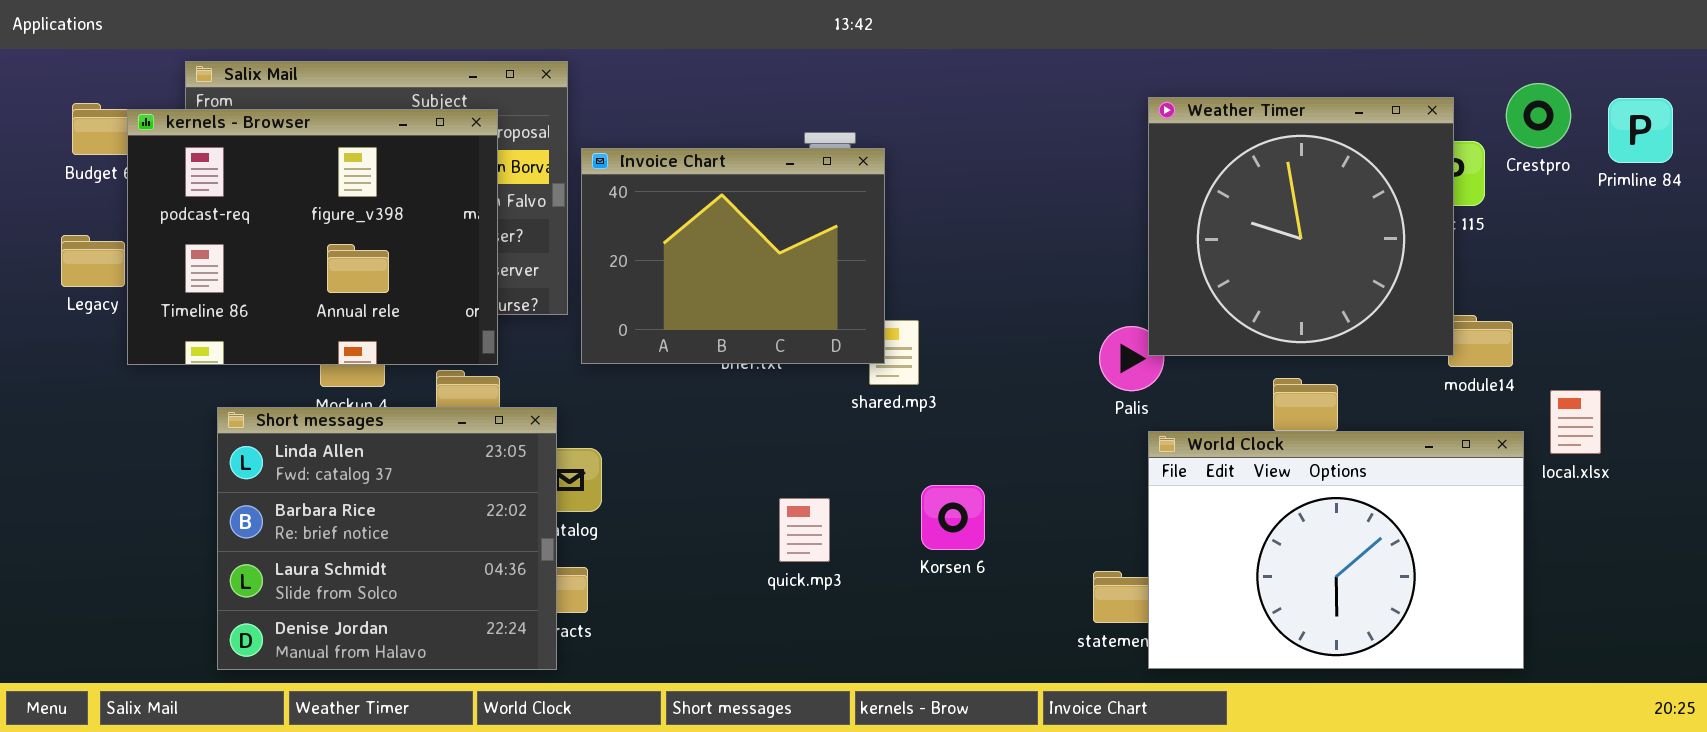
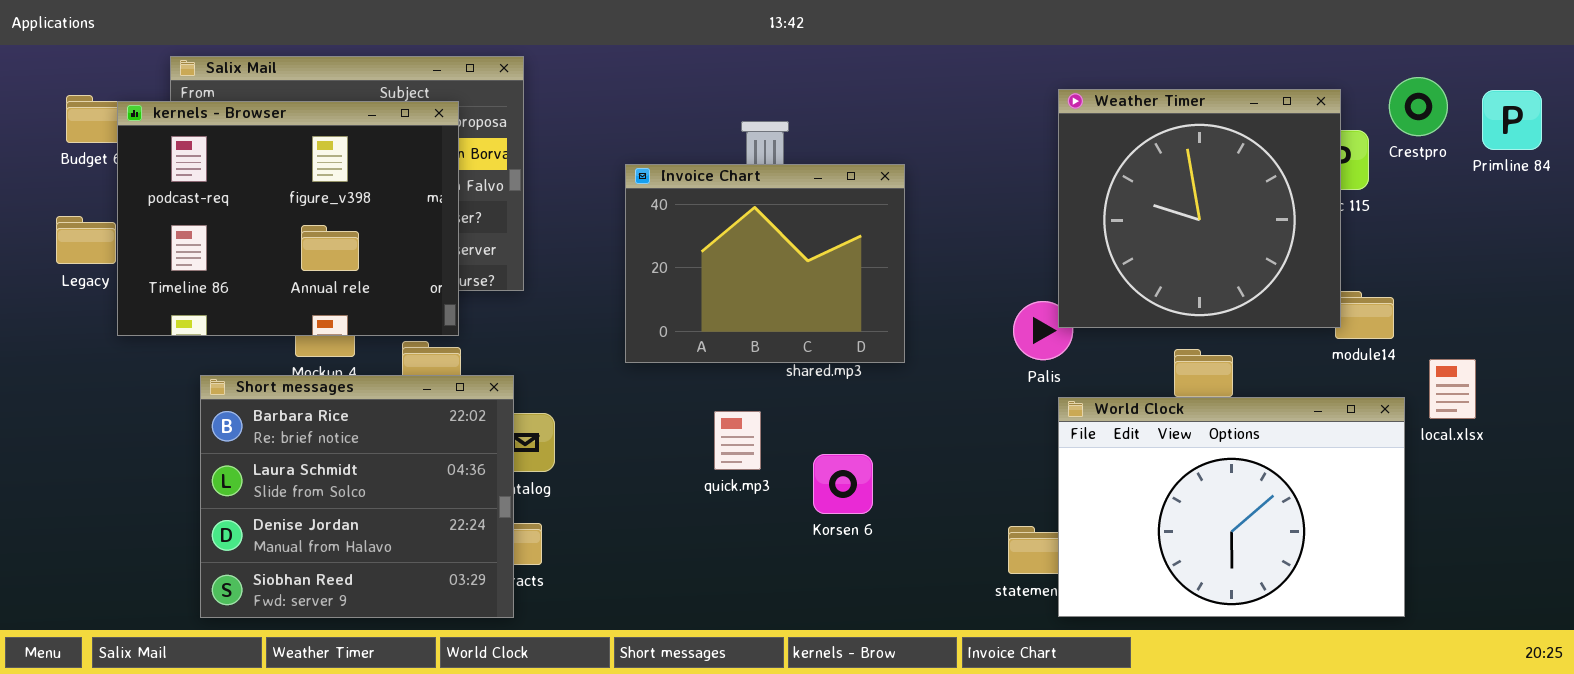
Invoice Chart: [581,148,885,364] -> [625,164,905,363], moved
Short messages: [217,407,557,670] -> [200,375,514,618], scrolled down 1 row
Korsen 6: [921,485,985,550] -> [813,454,873,514], moved
quick.mp3: [779,498,830,562] -> [714,411,761,470], moved

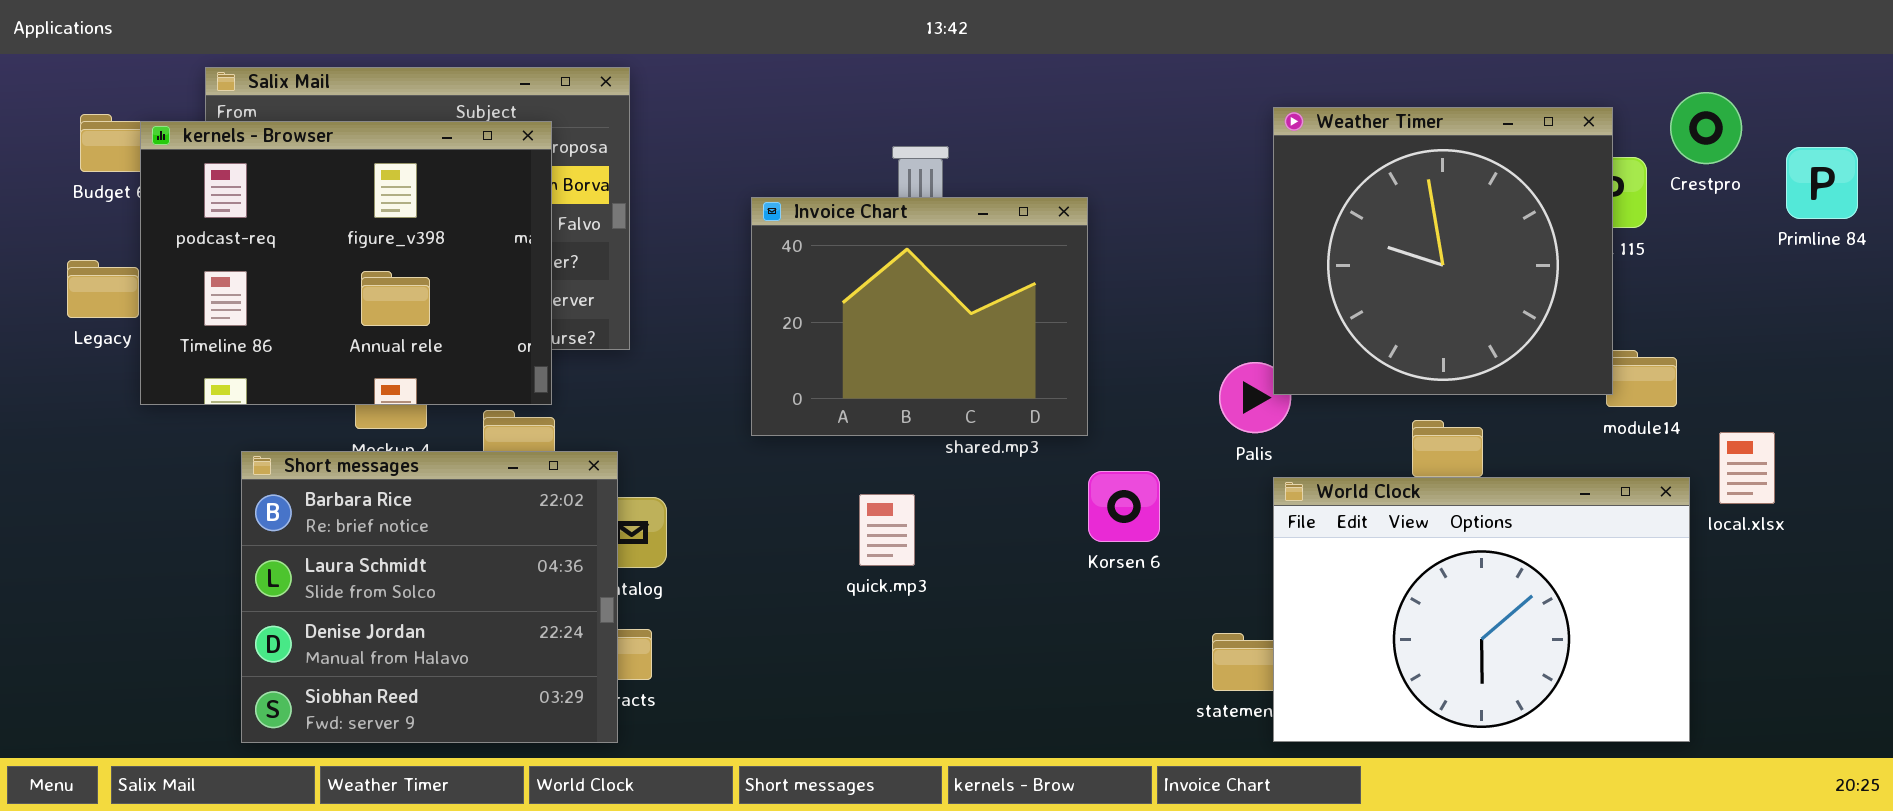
Primline 84: [1482,90,1542,150] -> [1786,147,1858,219], moved
Korsen 6: [813,454,873,514] -> [1088,471,1160,542], moved

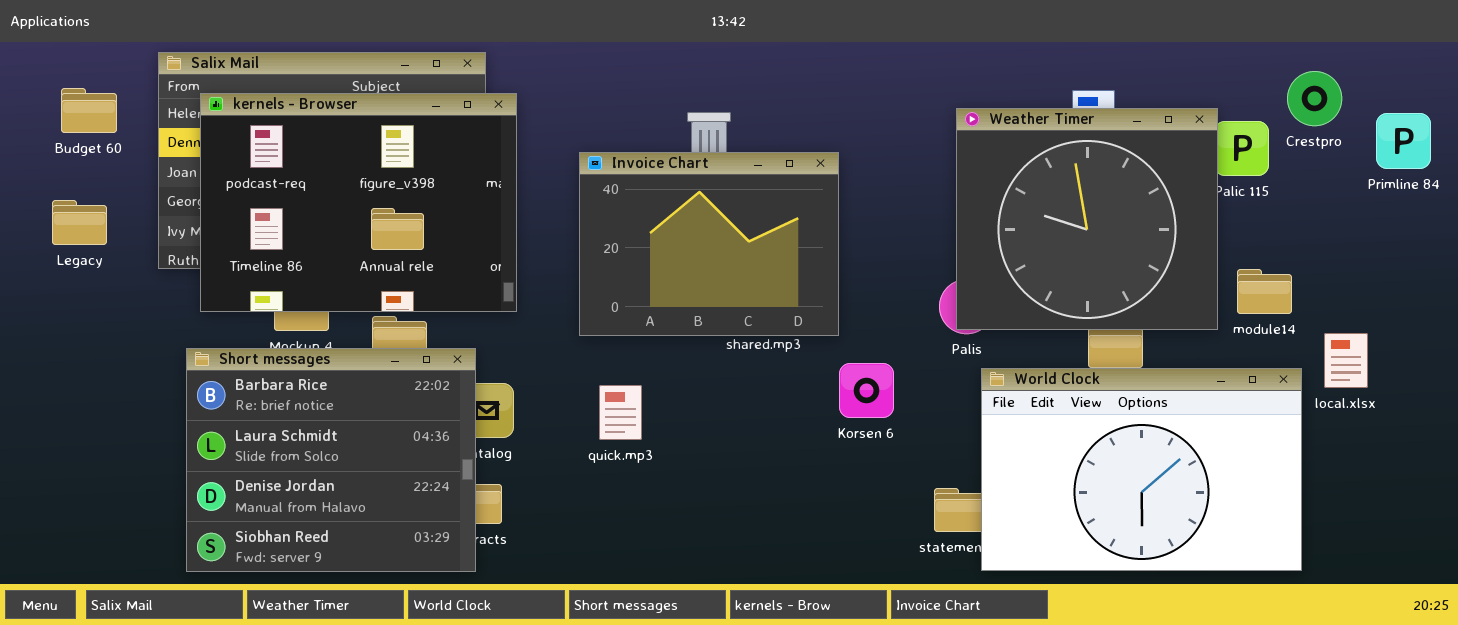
Weather Timer: [1273,107,1613,395] -> [956,108,1218,330], moved
kernels - Browser: [140,121,552,405] -> [200,93,517,312], moved
quick.mp3: [859,494,915,566] -> [599,385,642,440], moved

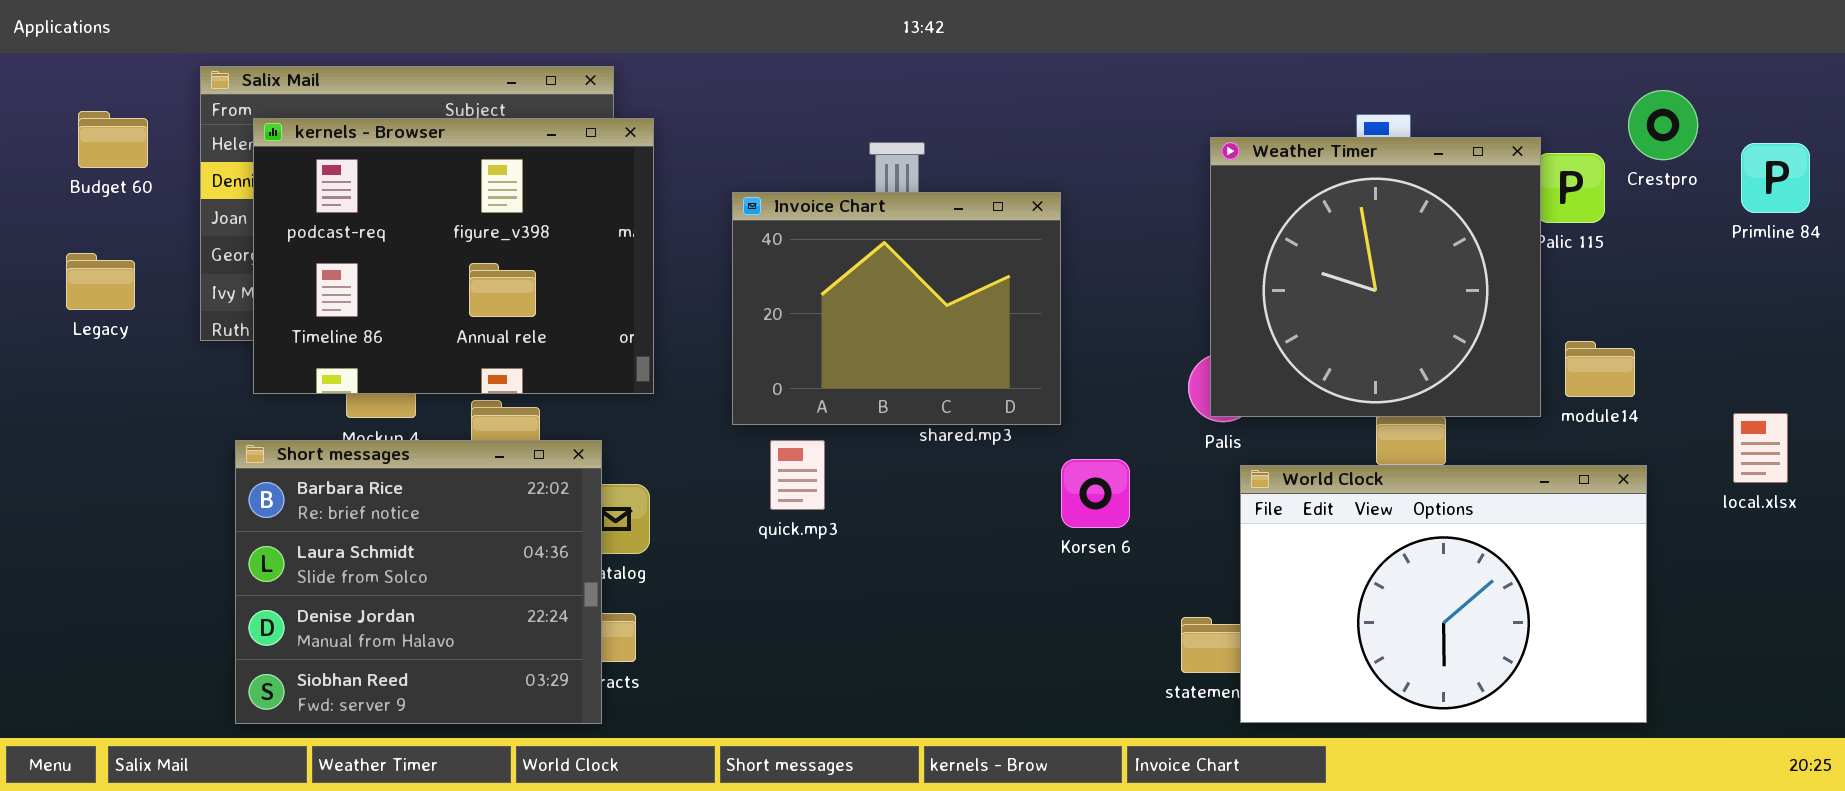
local.xlsx: [1324,333,1368,388] -> [1733,413,1788,483], moved
quick.mp3: [599,385,642,440] -> [770,440,825,510], moved

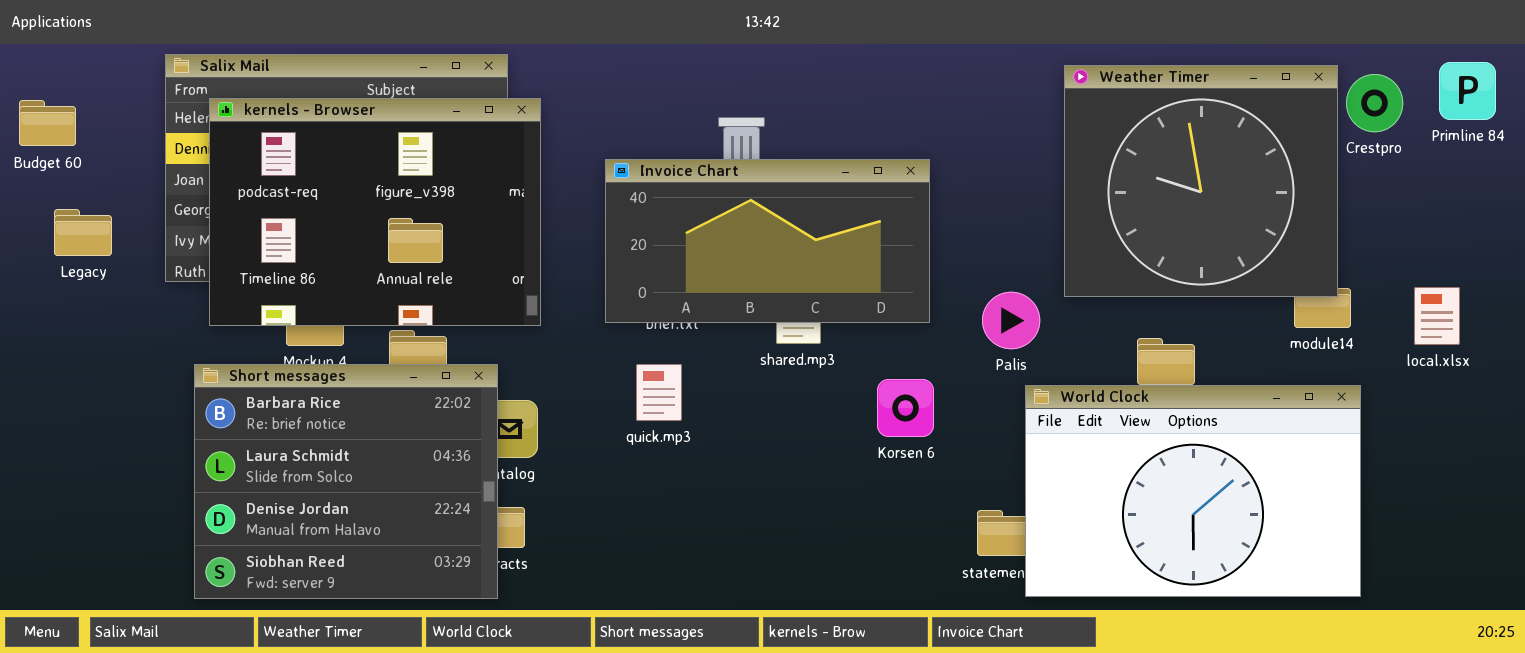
Budget 60: [78,111,148,168] -> [19,100,76,146], moved
Weather Timer: [1210,137,1541,417] -> [1064,65,1338,297], moved
Primline 84: [1741,143,1810,213] -> [1439,62,1496,120], moved
Invoice Chart: [732,192,1061,425] -> [605,159,930,323], resized
local.xlsx: [1733,413,1788,483] -> [1414,287,1460,345], moved

